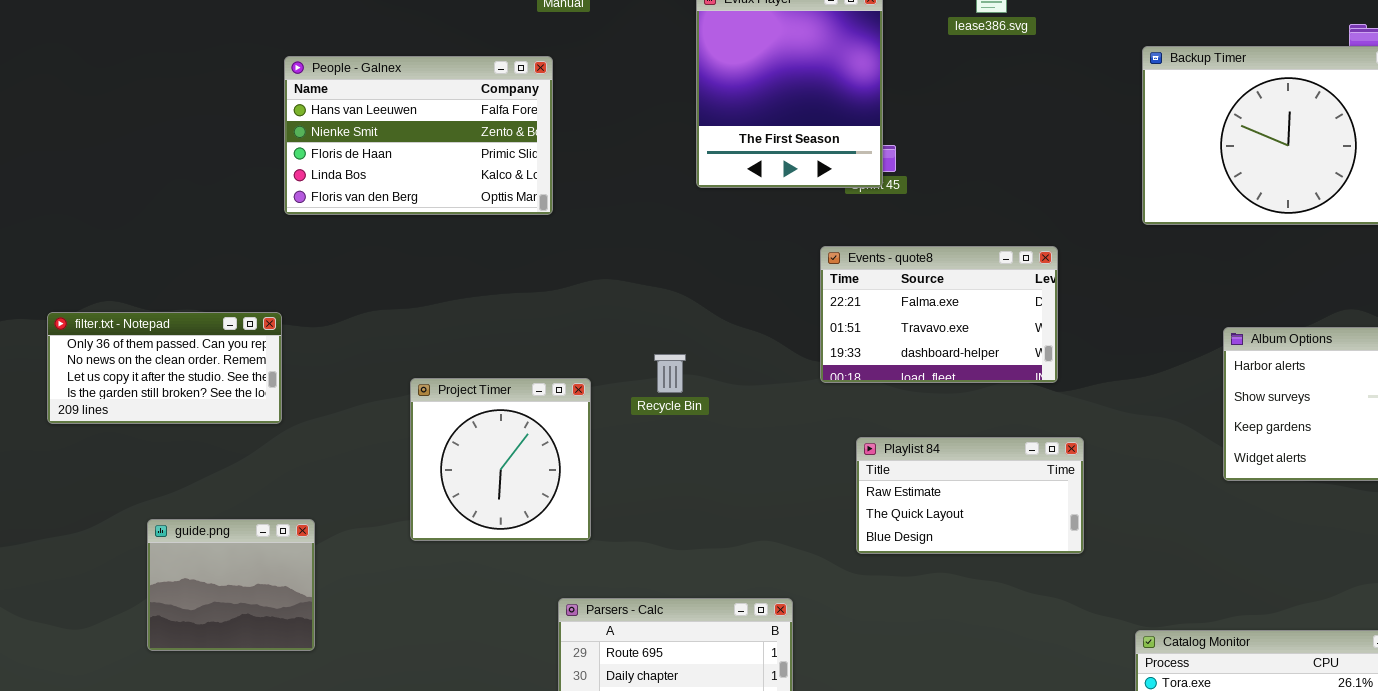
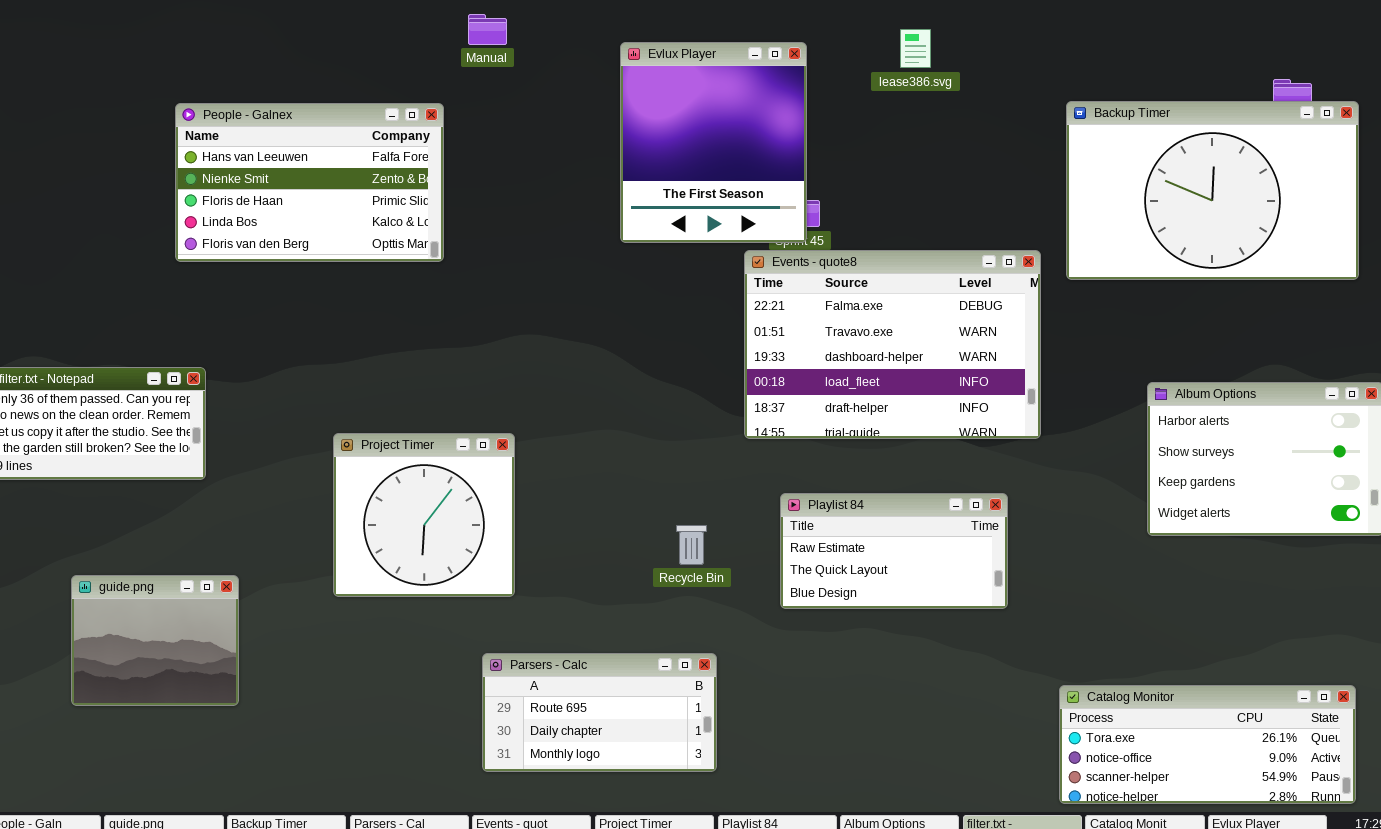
People - Galnex: [284,56,553,215] -> [175,103,444,262], moved
Events - quote8: [820,246,1058,383] -> [744,250,1041,439], resized
Recycle Bin: [654,354,686,393] -> [676,525,707,565], moved

